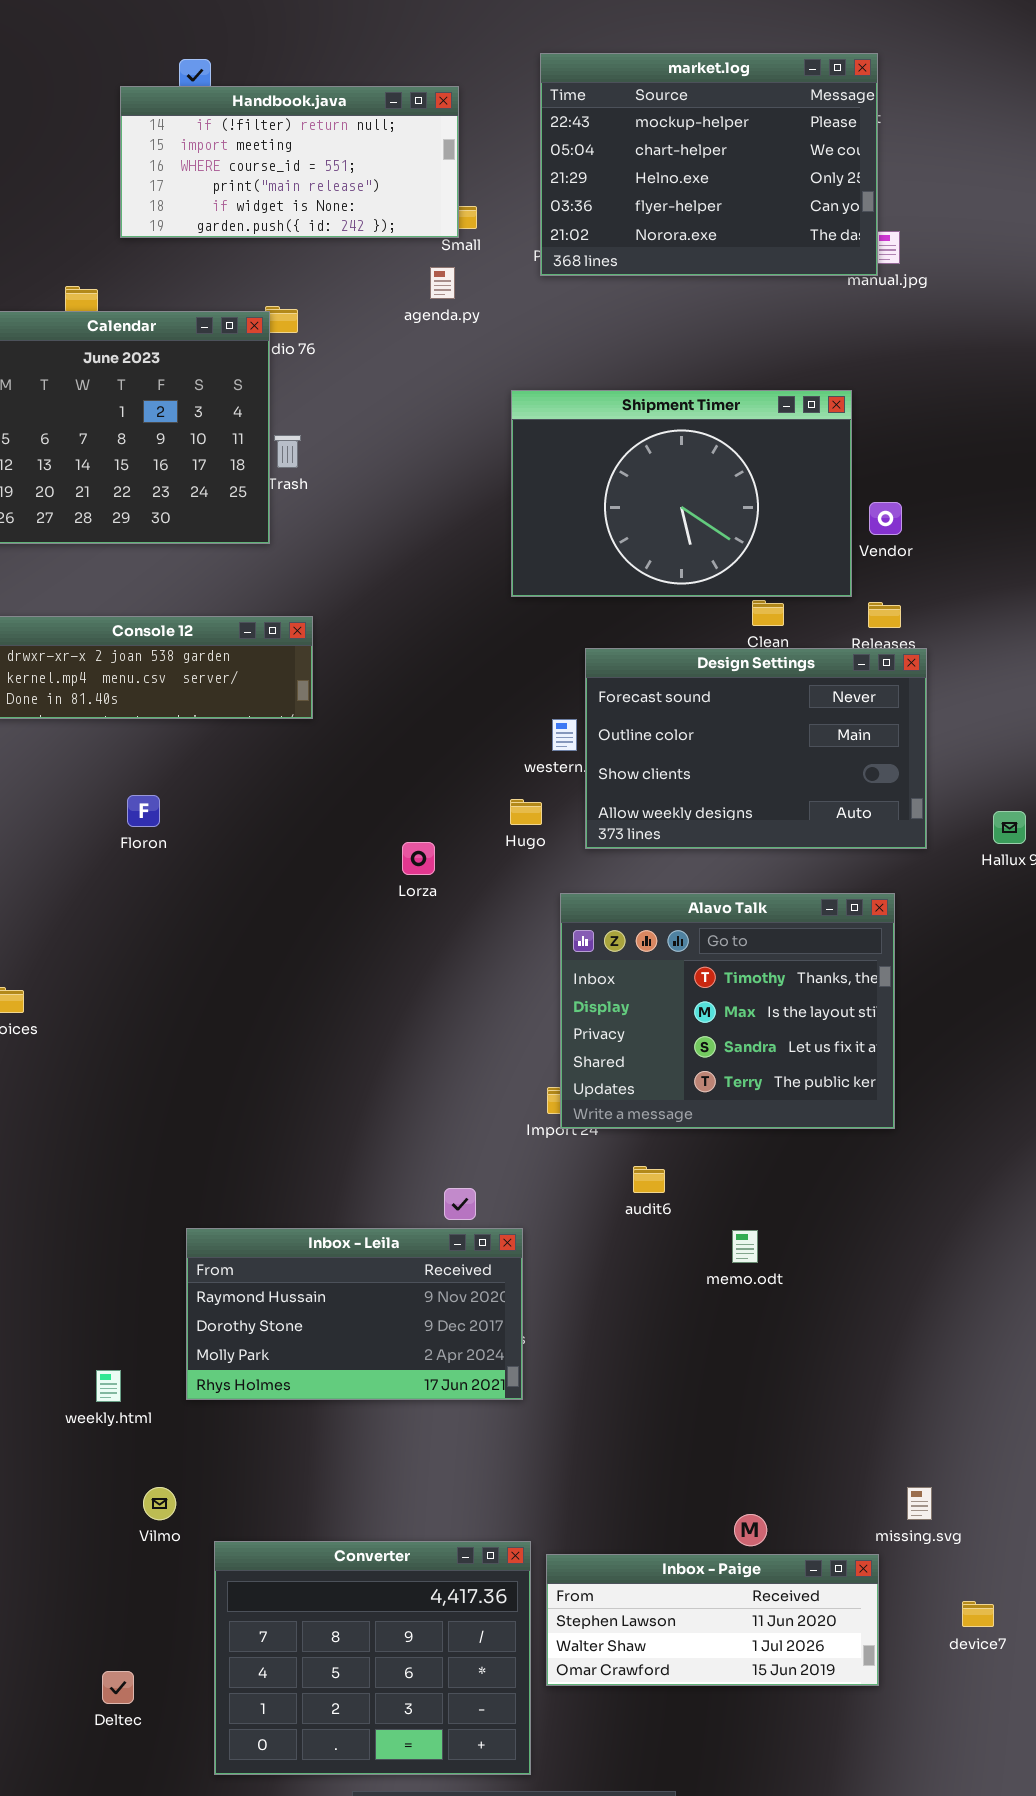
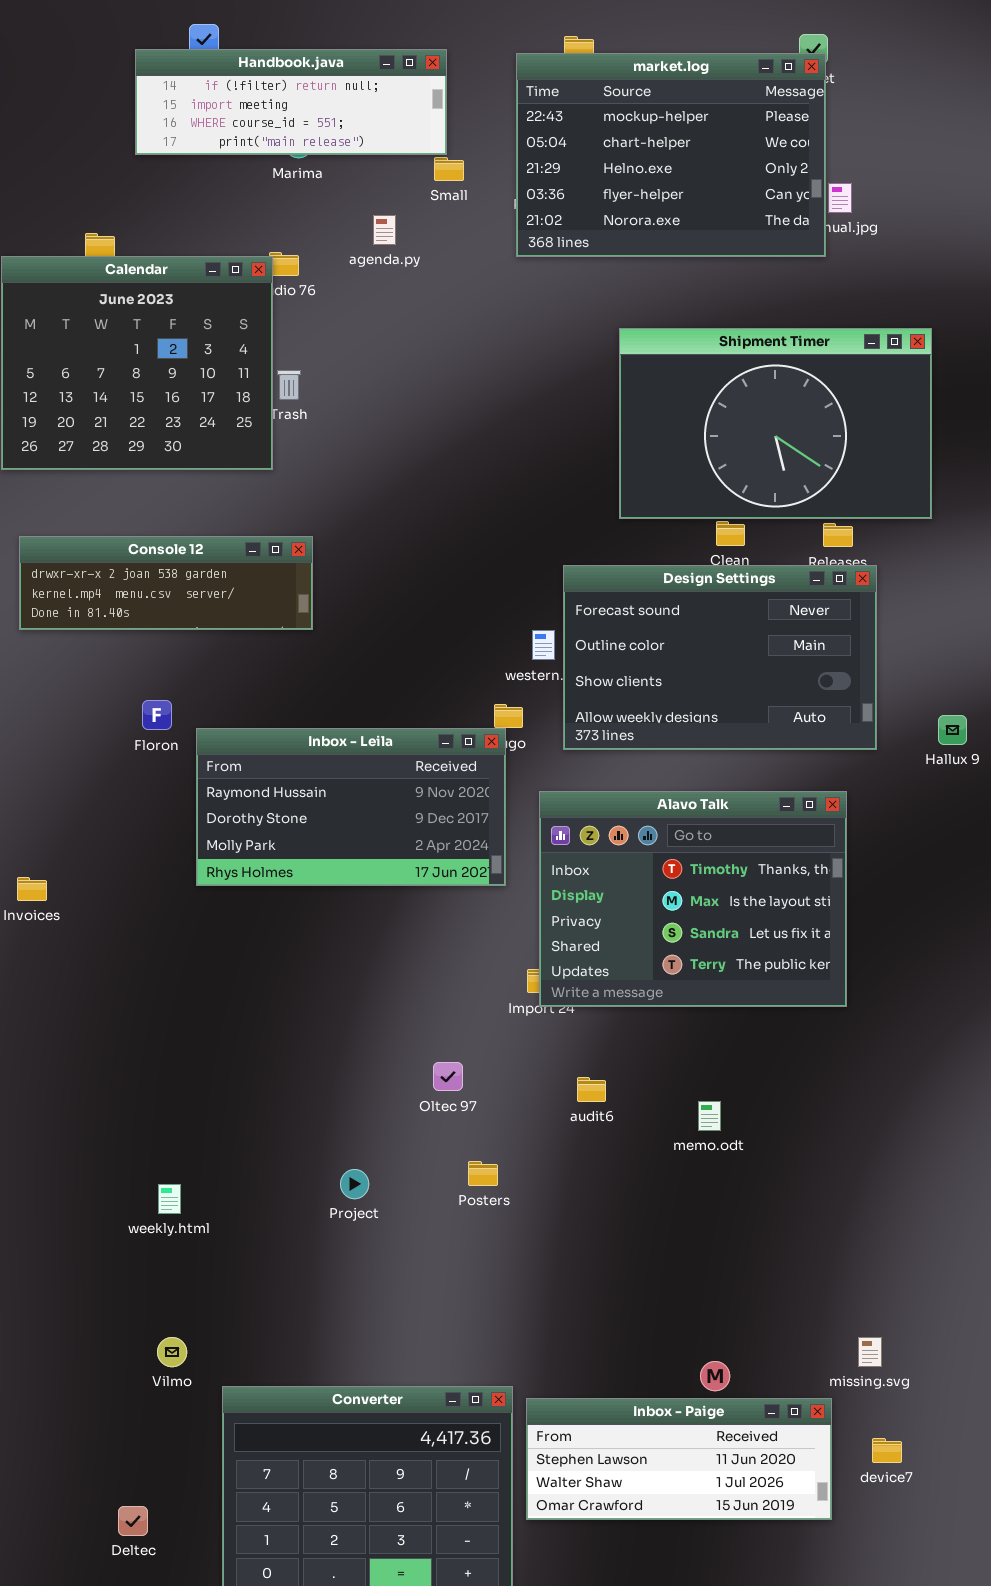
market.log: [540,53,878,276] -> [516,53,826,257], moved
Handbook.java: [120,86,459,238] -> [135,49,447,155], resized
agenda.py: [430,267,455,299] -> [373,215,396,245], moved
Shipment Timer: [511,390,852,597] -> [619,328,932,519], moved
audit6: [633,1166,665,1193] -> [577,1077,606,1102], moved
Inbox - Leila: [186,1228,523,1400] -> [196,728,506,886], moved
weekly.html: [96,1370,121,1402] -> [158,1184,181,1214], moved
device7: [962,1601,994,1627] -> [872,1438,902,1463], moved

